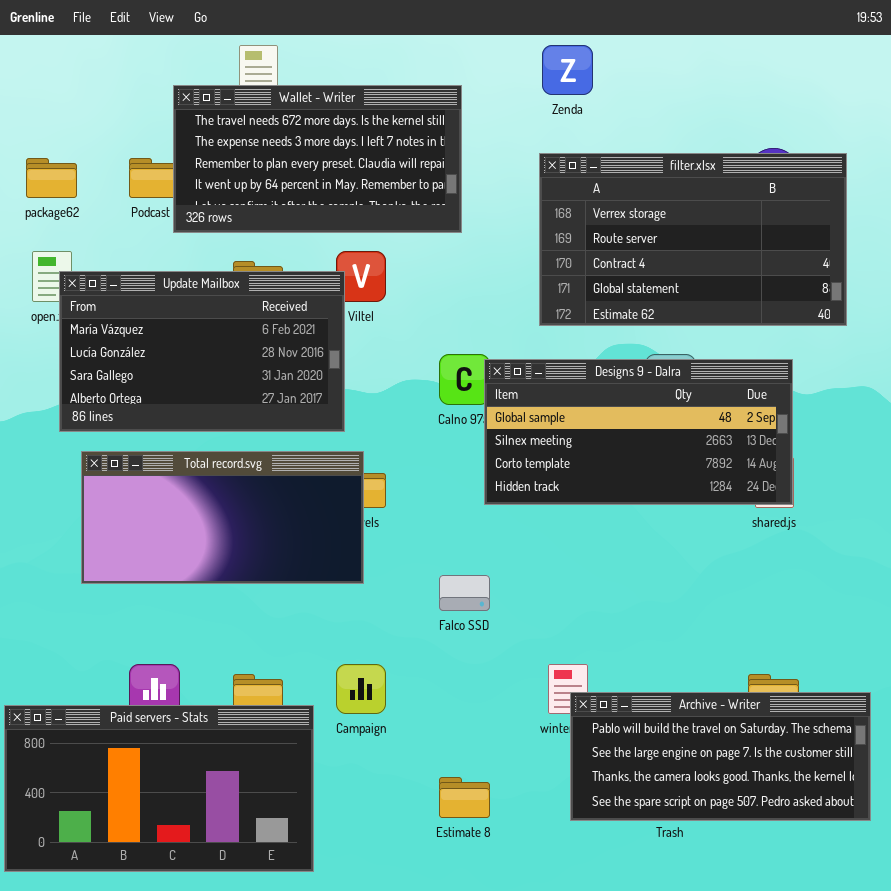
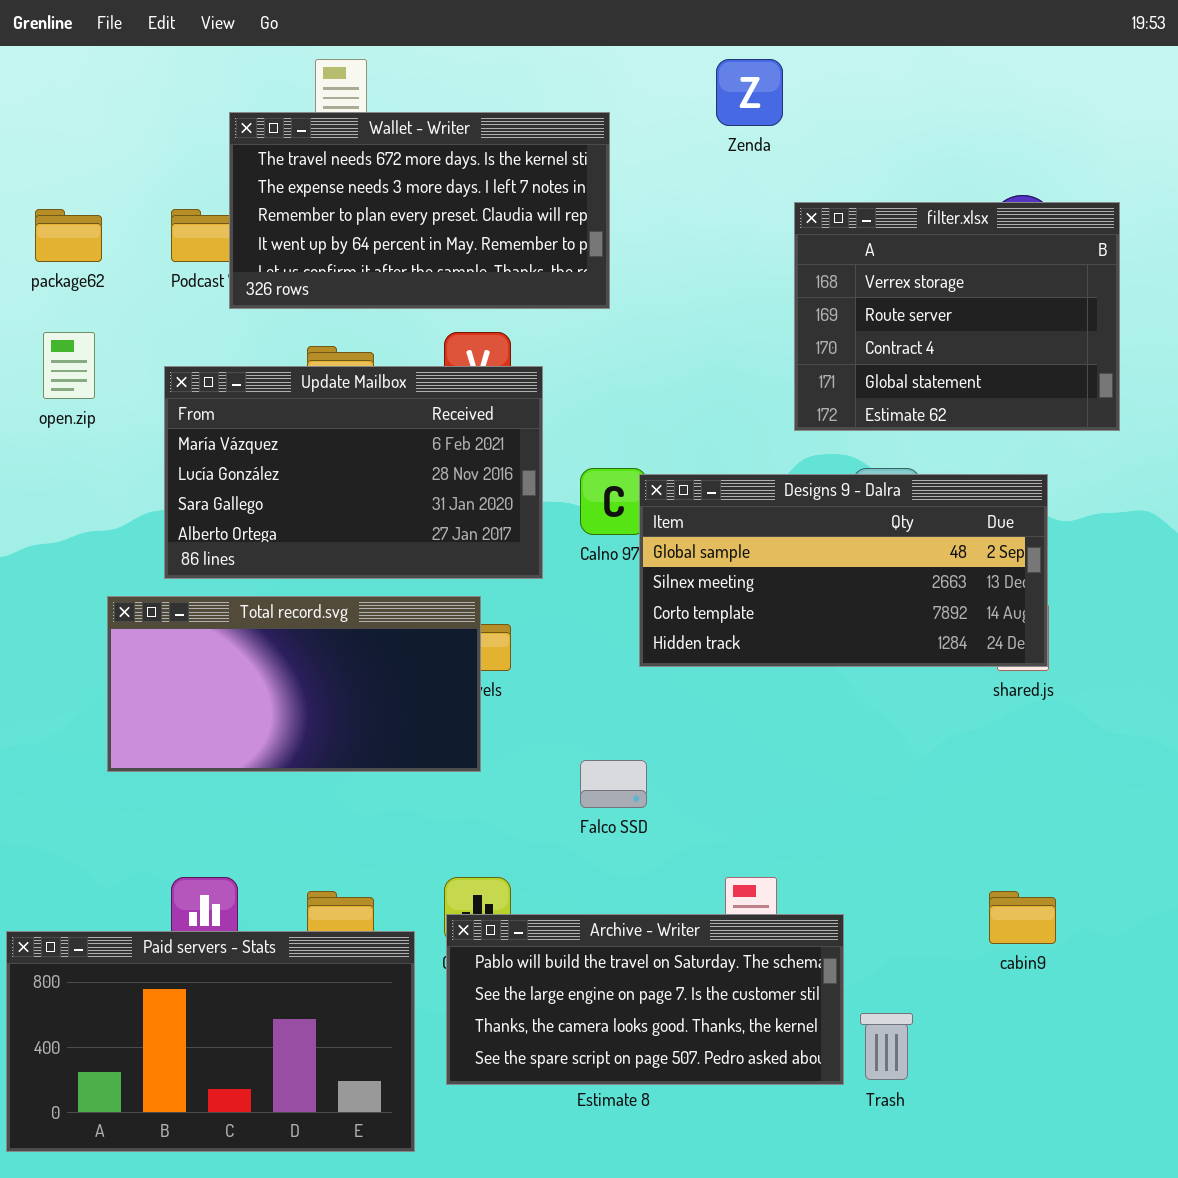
filter.xlsx: [539,153,847,326] -> [794,202,1120,431], resized
Update Mailbox: [59,271,345,432] -> [164,366,543,579], moved
Archive - Writer: [570,692,871,821] -> [446,914,844,1085], moved

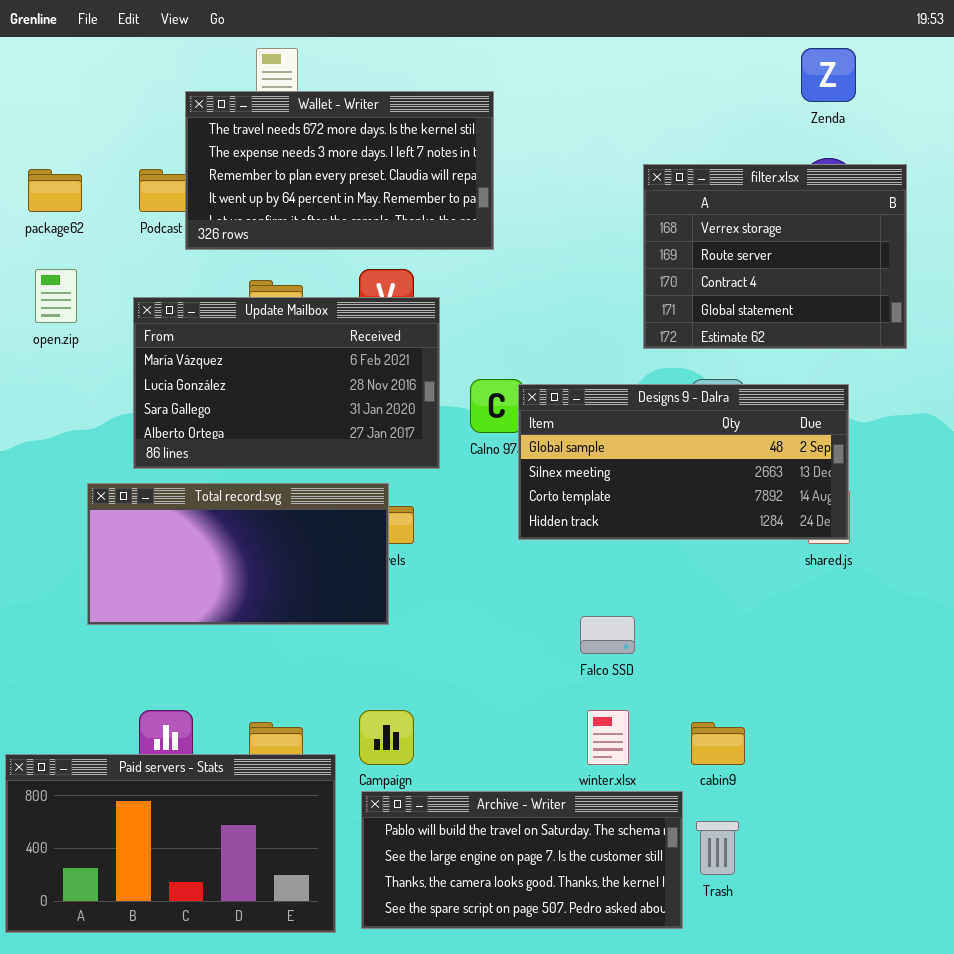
Zenda: [716,59,783,126] -> [801,48,856,102], moved
Falco SSD: [580,760,647,808] -> [580,616,635,654], moved
cabin9: [989,891,1056,944] -> [691,722,745,765], moved
Archive - Writer: [446,914,844,1085] -> [361,791,683,929], moved

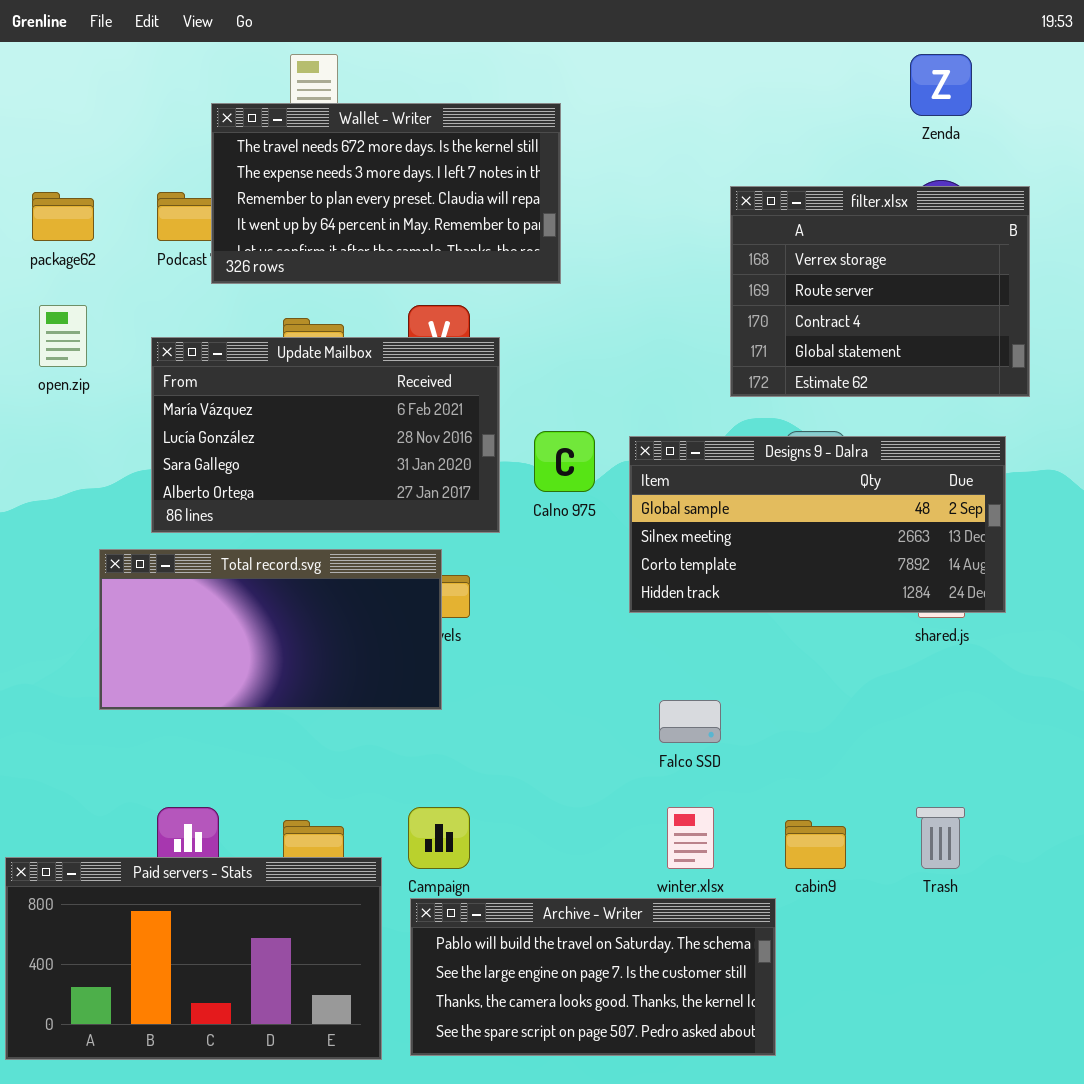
Designs 9 - Dalra: [518,384,849,540] -> [629,436,1006,613], moved
Trash: [696,821,739,875] -> [916,807,965,869], moved

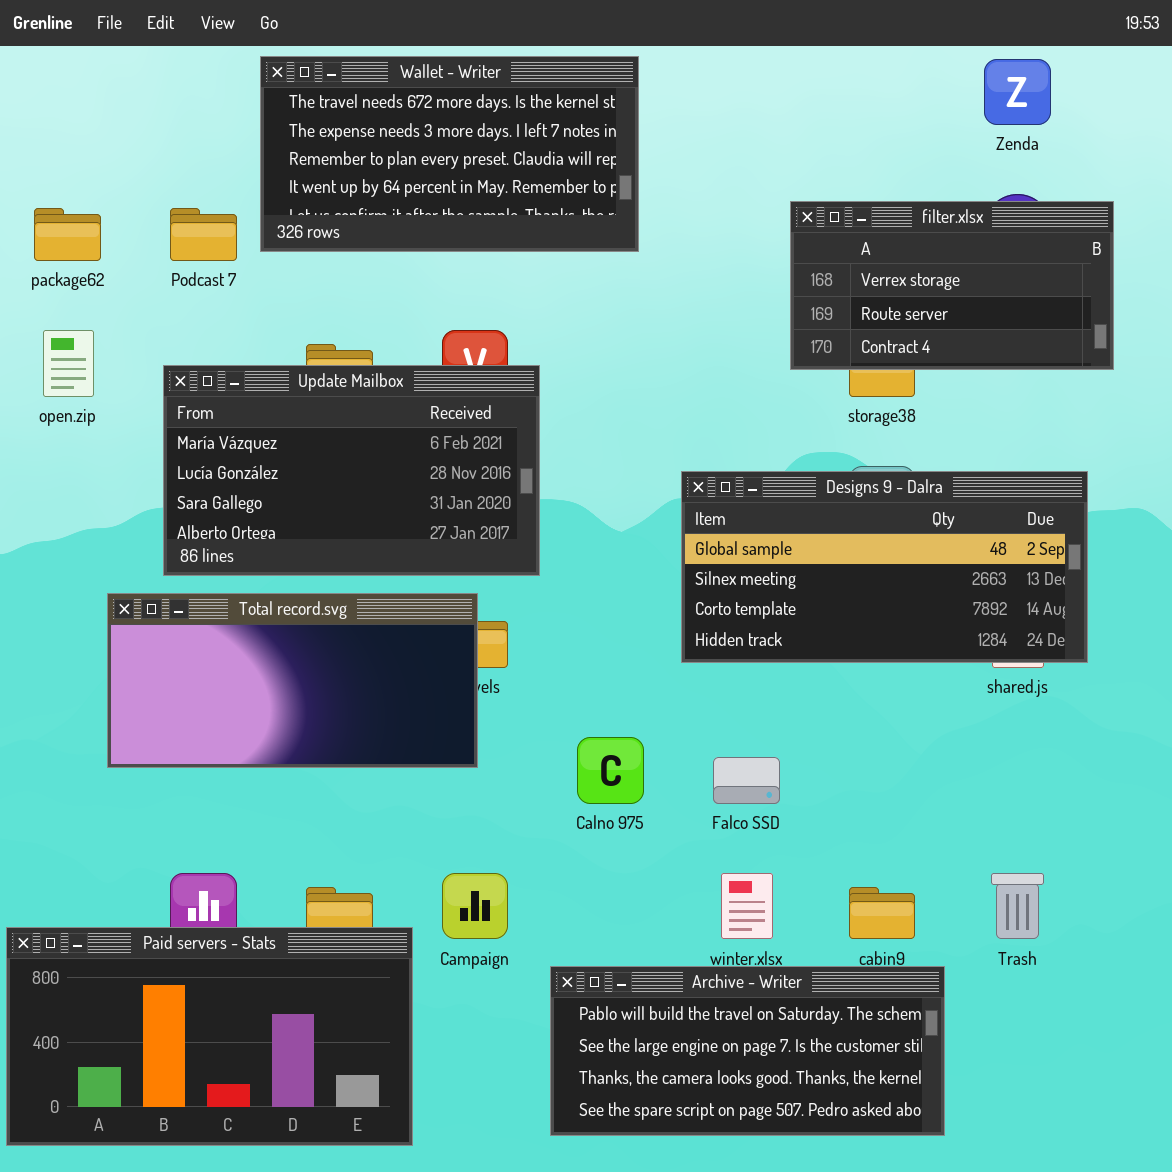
Wallet - Writer: [211,103,561,284] -> [260,56,639,252], moved
filter.xlsx: [730,186,1030,397] -> [790,201,1114,370], resized
Calno 975: [534,431,595,492] -> [577,737,644,804], moved
Archive - Writer: [410,898,776,1056] -> [550,966,945,1136], moved

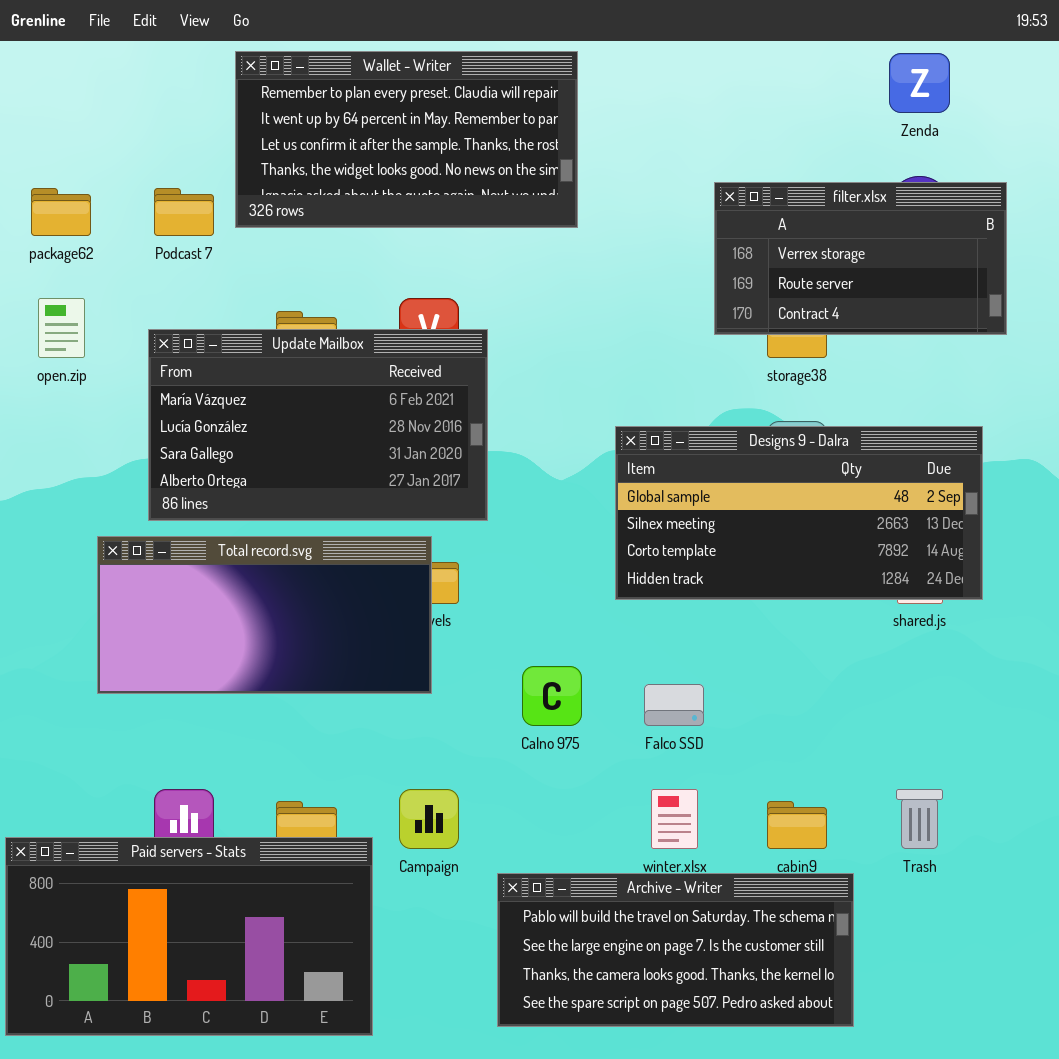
Wallet - Writer: [260,56,639,252] -> [235,51,578,228], scrolled down 2 rows

